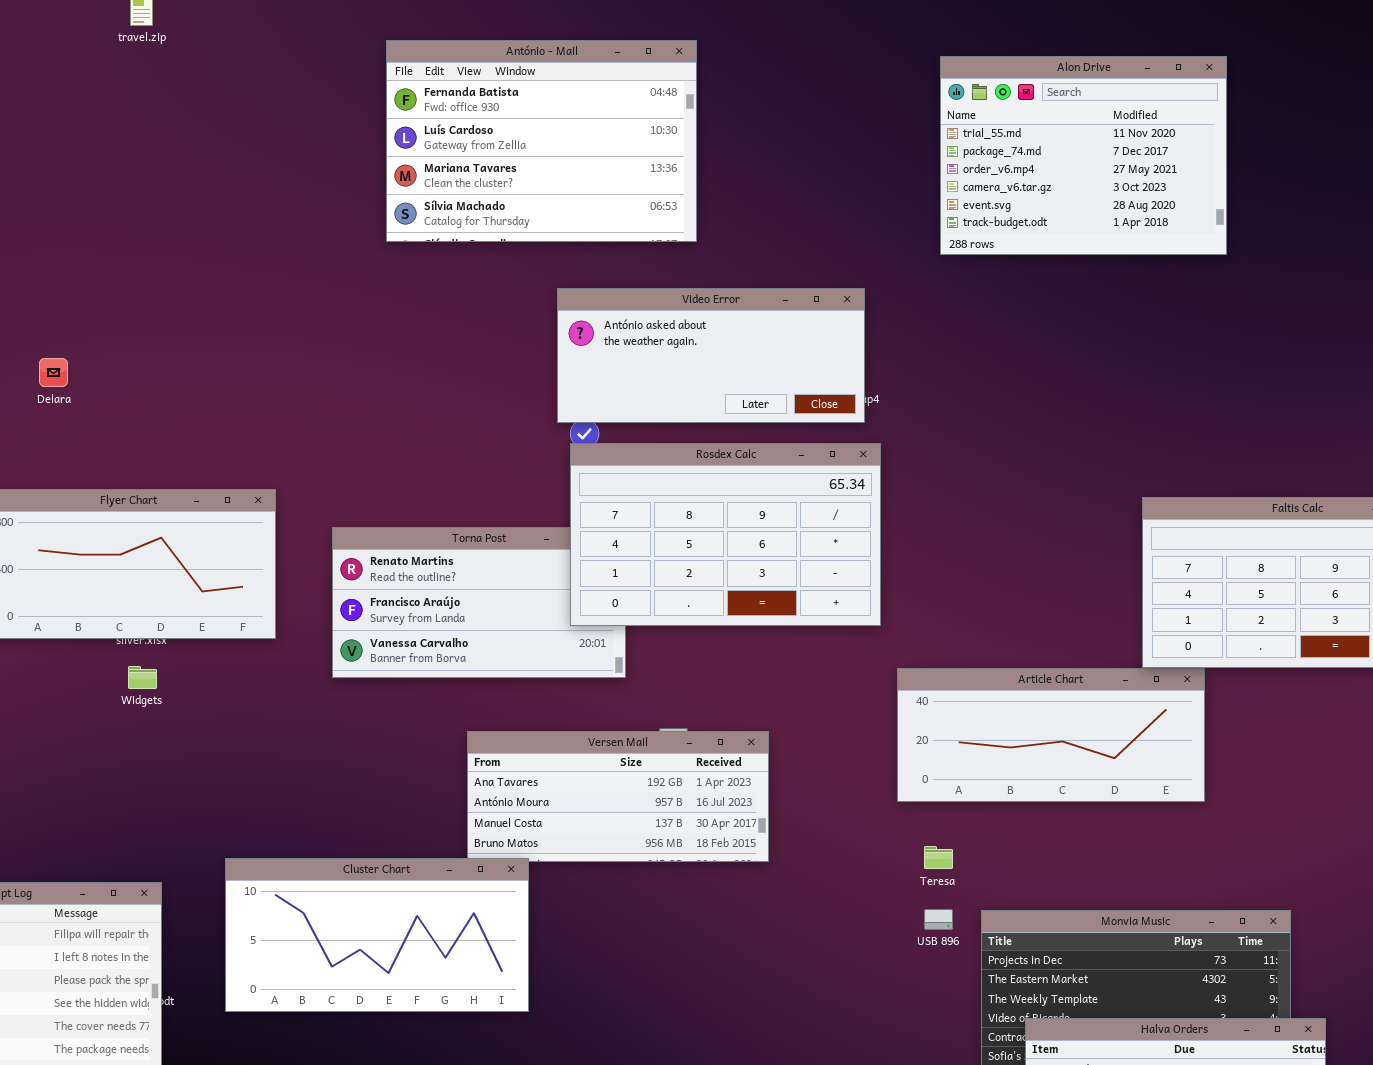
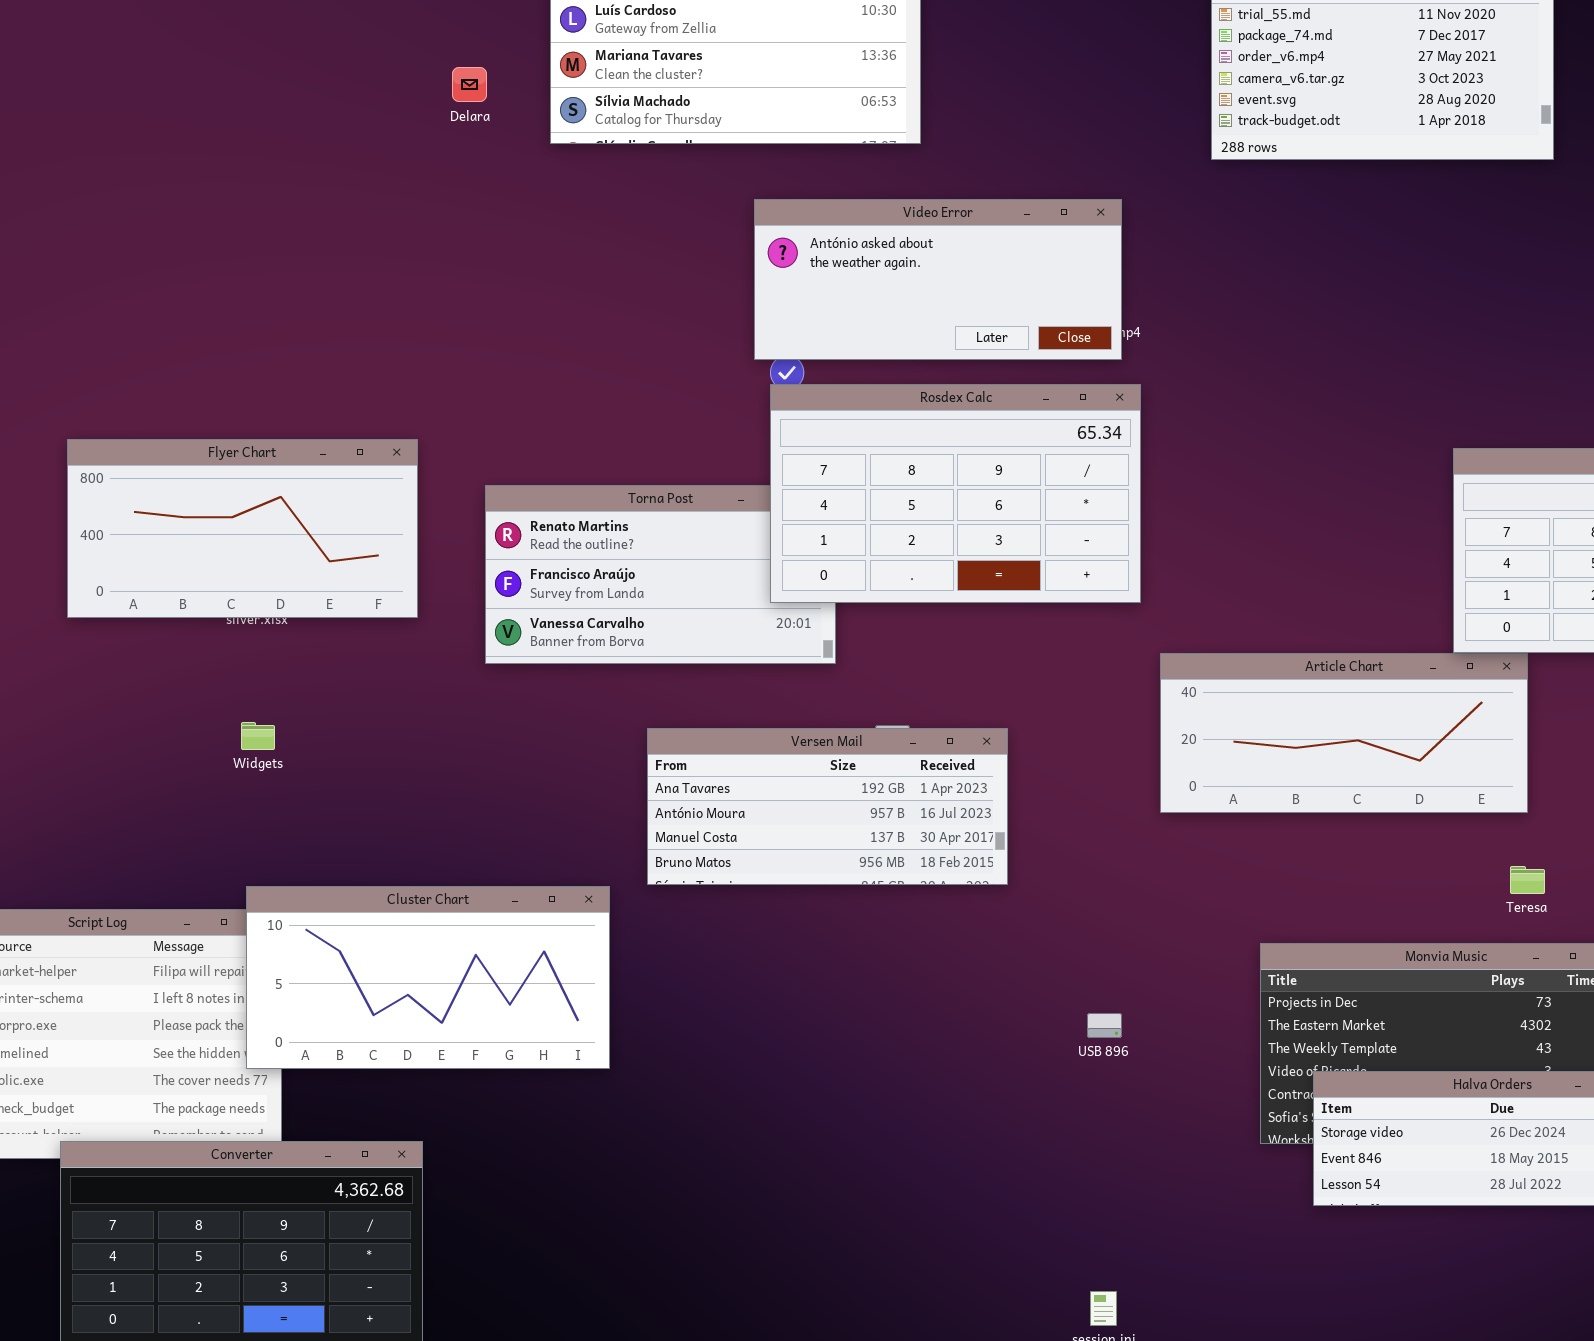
Delara: [39,358,68,387] -> [452,67,487,102], moved
Widgets: [128,666,157,689] -> [241,722,275,750], moved
Teresa: [924,846,953,869] -> [1510,866,1545,894], moved
Cluster Chart: [225,858,529,1012] -> [246,886,610,1069], moved
USB 896: [924,909,953,930] -> [1087,1013,1122,1038], moved

